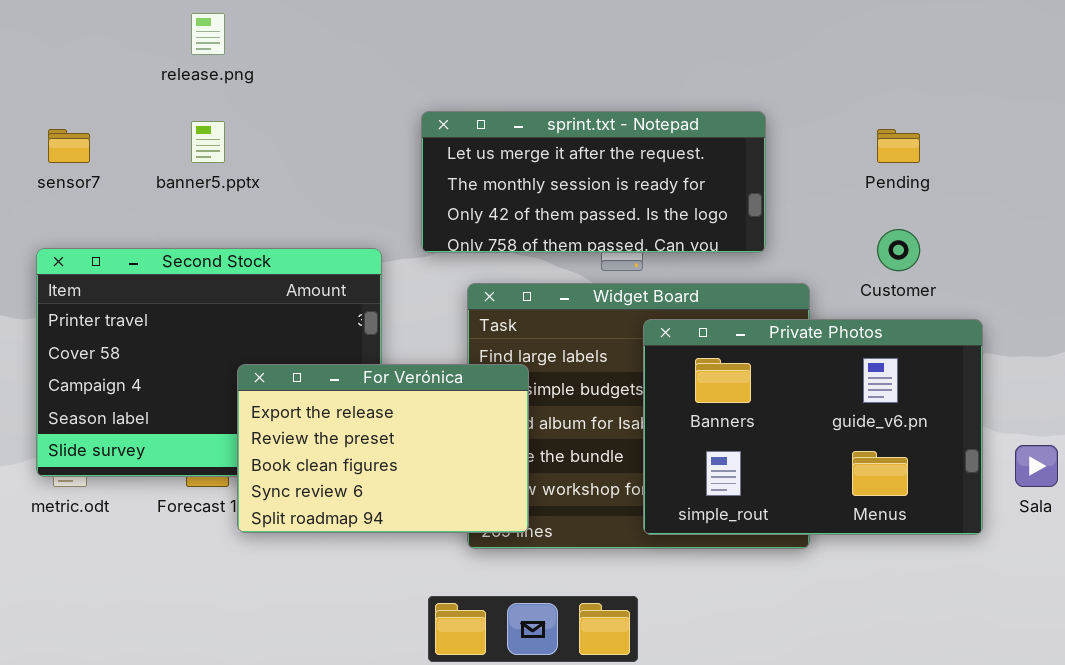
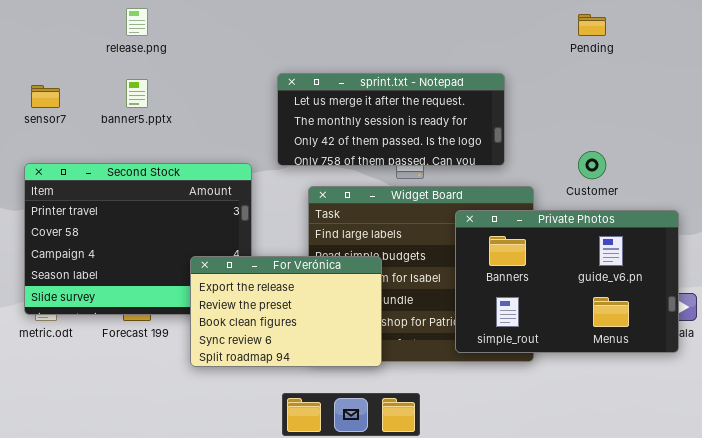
Pending: [877,129,920,163] -> [578,14,606,36], moved
Private Photos: [643,319,983,535] -> [455,210,679,353], moved
For Verónica: [237,364,529,533] -> [190,256,382,367], moved

